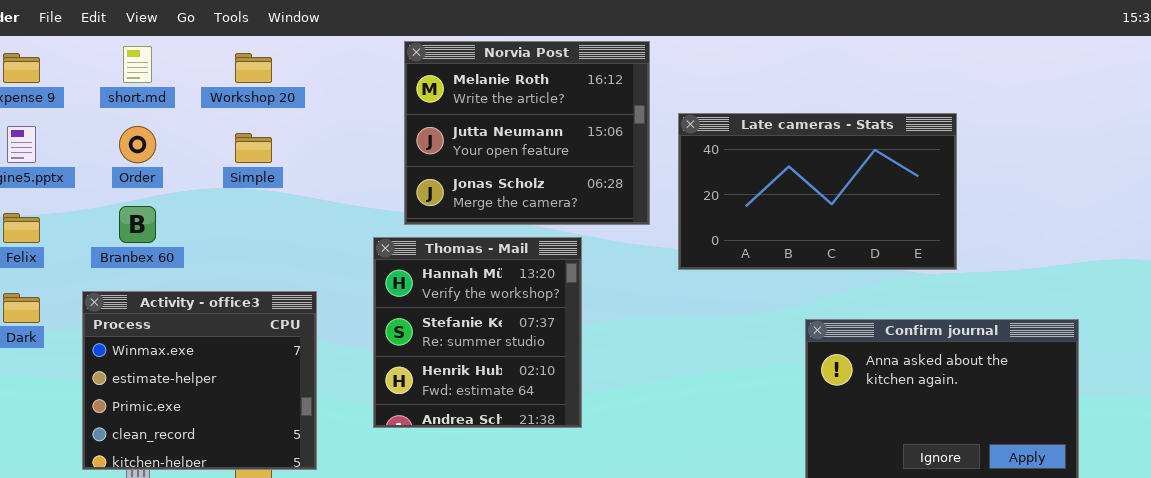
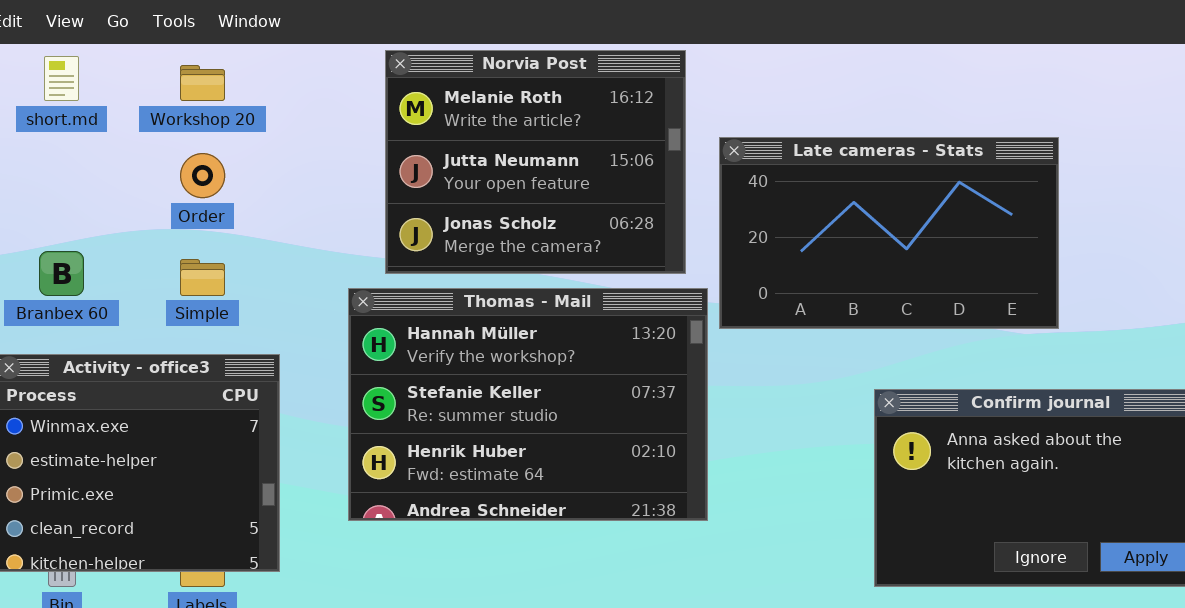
Order: [119,126,156,163] -> [180,153,225,198], moved
Simple: [235,133,272,163] -> [180,259,225,296], moved
Thomas - Mail: [373,237,582,428] -> [348,288,708,521], resized

